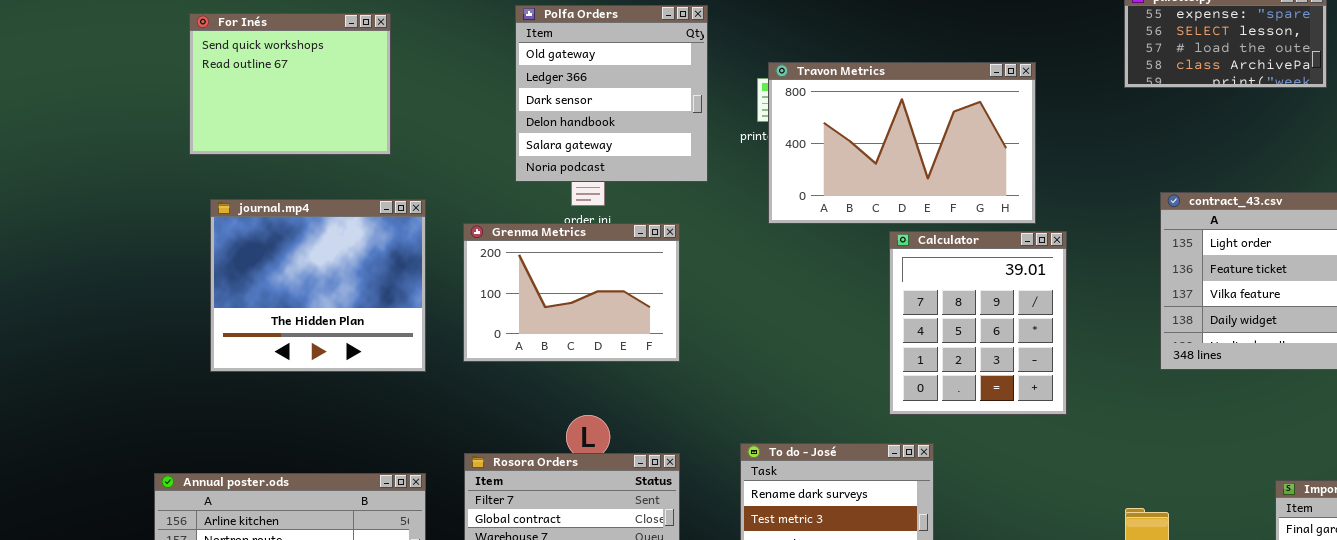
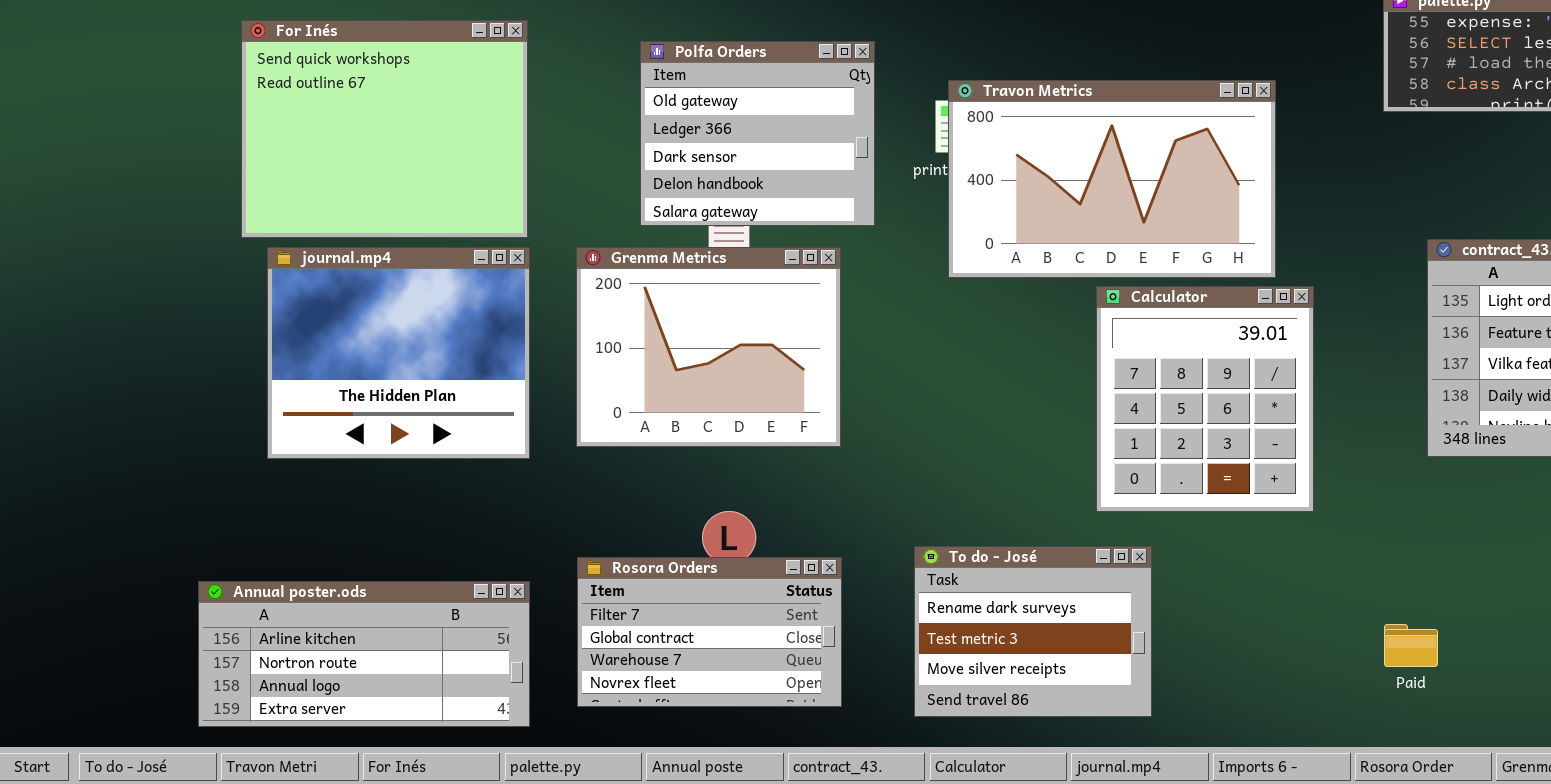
Polfa Orders: [515,5,708,182] -> [640,41,875,226], resized
For Inés: [189,13,391,155] -> [241,20,528,238], resized
Grenma Metrics: [463,223,680,362] -> [576,247,841,447], resized

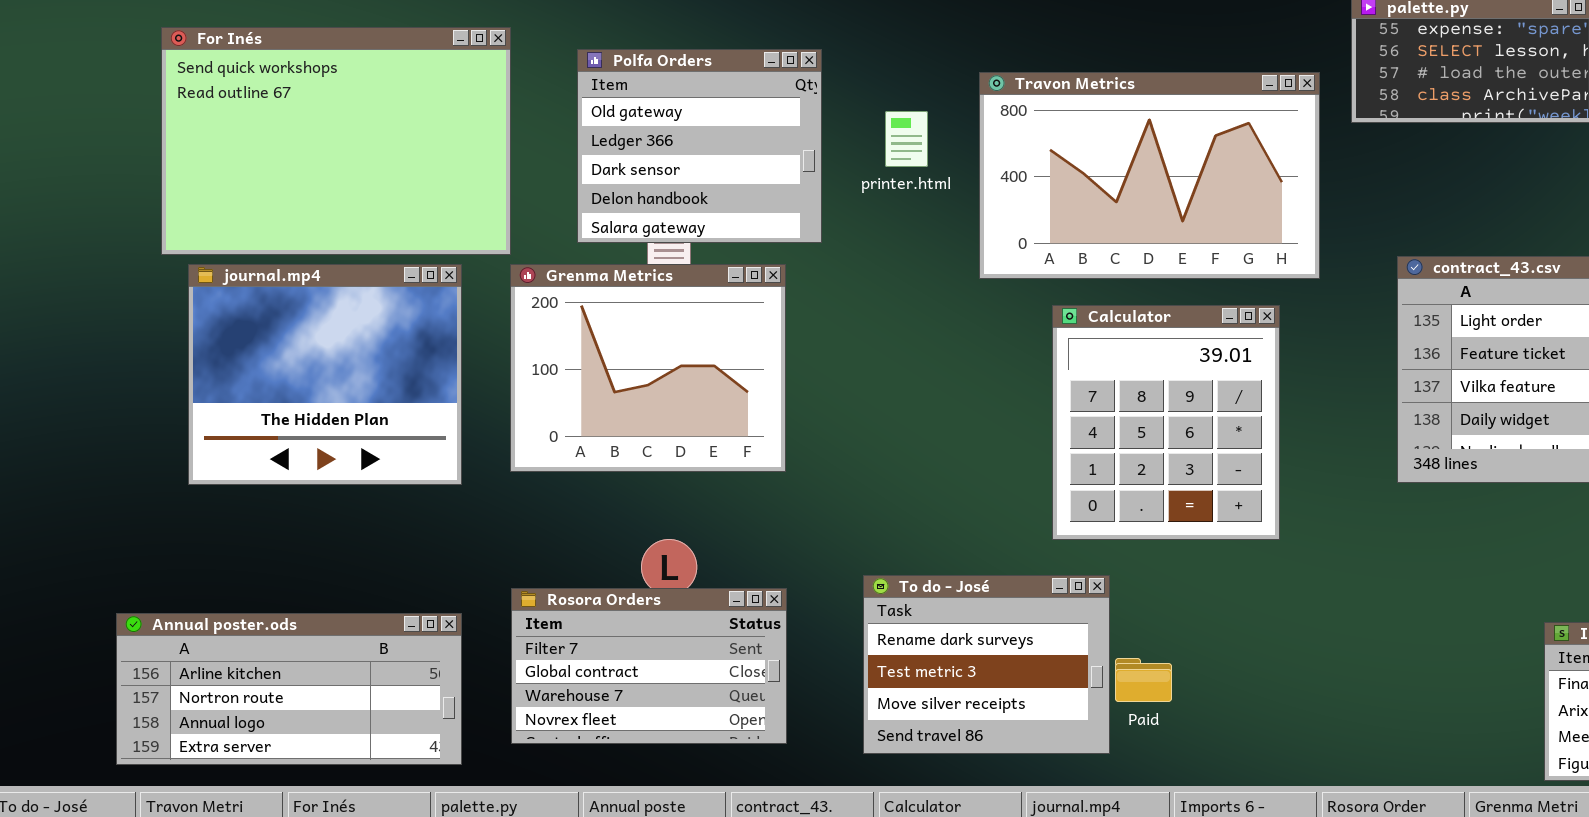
For Inés: [241,20,528,238] -> [161,27,511,255], resized
Travon Metrics: [948,80,1276,278] -> [979,72,1320,279], moved
Paid: [1384,624,1438,667] -> [1115,658,1172,702], moved

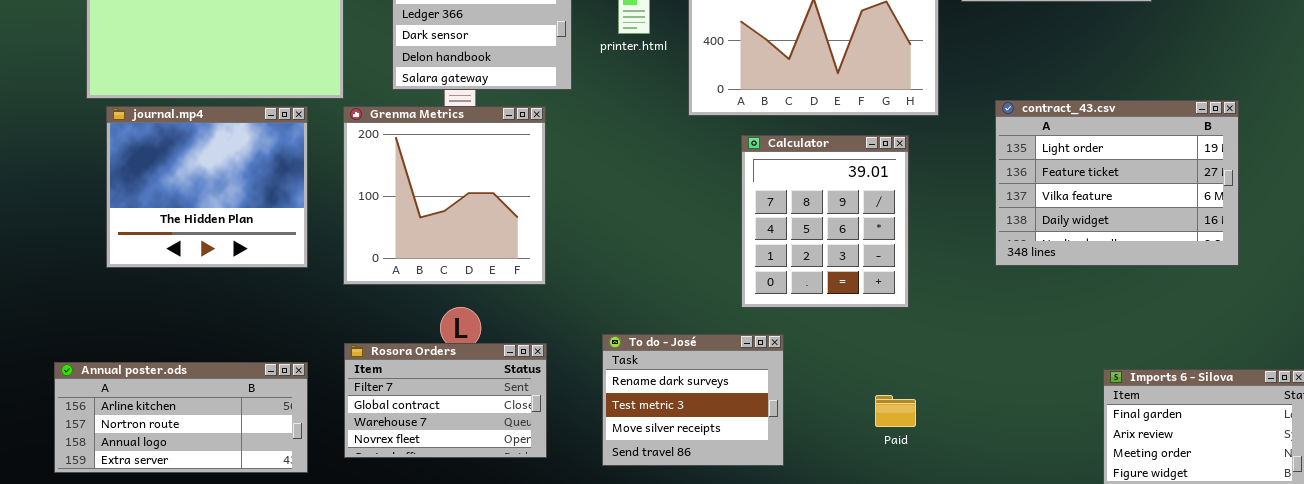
Grenma Metrics: [510,264,786,472] -> [343,106,546,285], resized
Paid: [1115,658,1172,702] -> [875,395,916,427], moved

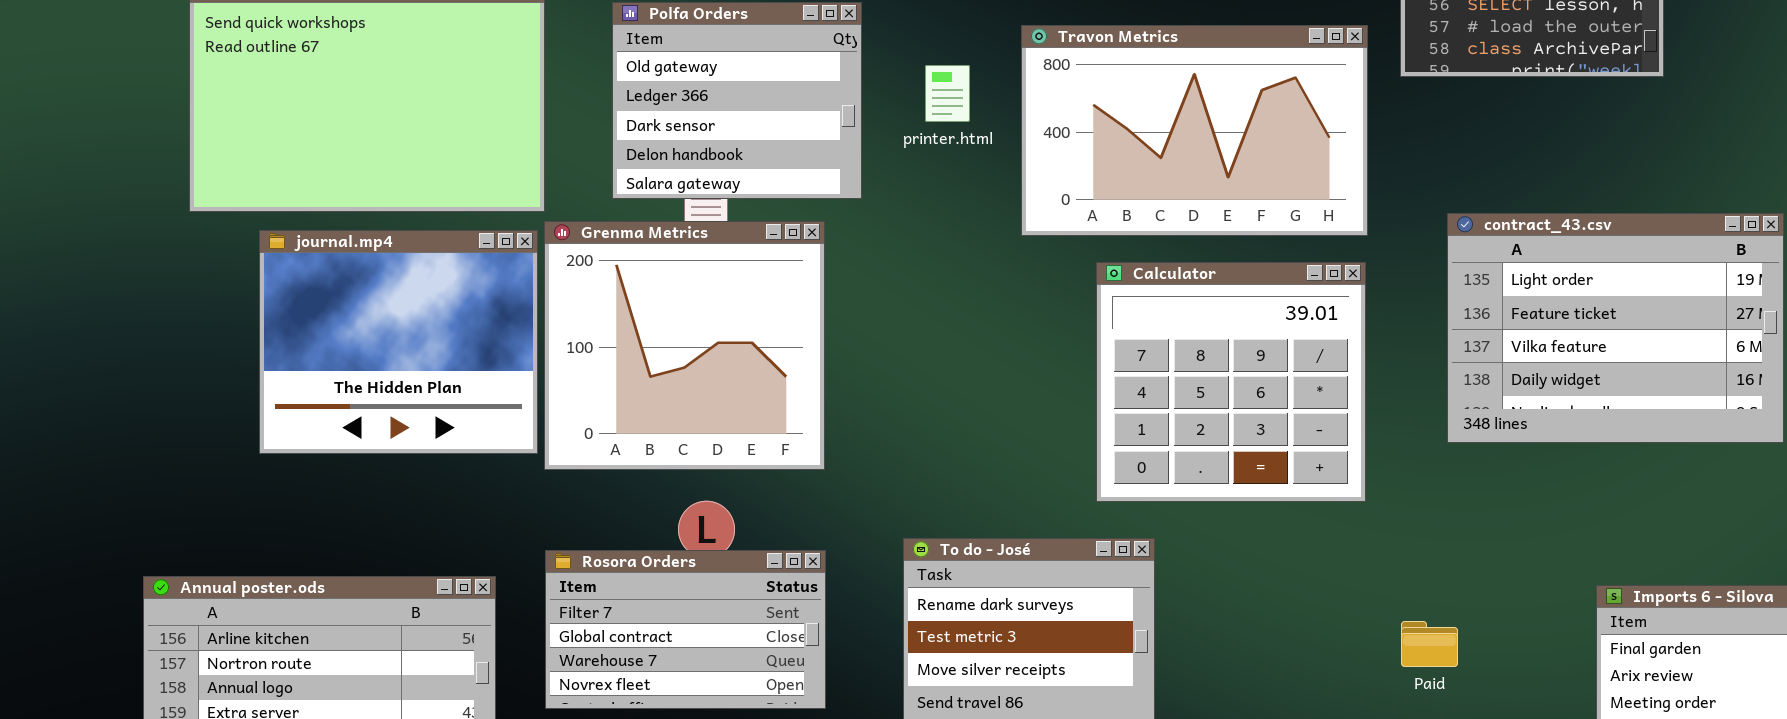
journal.mp4: [106,106,308,268] -> [259,230,538,454], moved
Calculator: [741,135,909,308] -> [1096,262,1366,502], resized
Paid: [875,395,916,427] -> [1401,621,1458,667], moved

